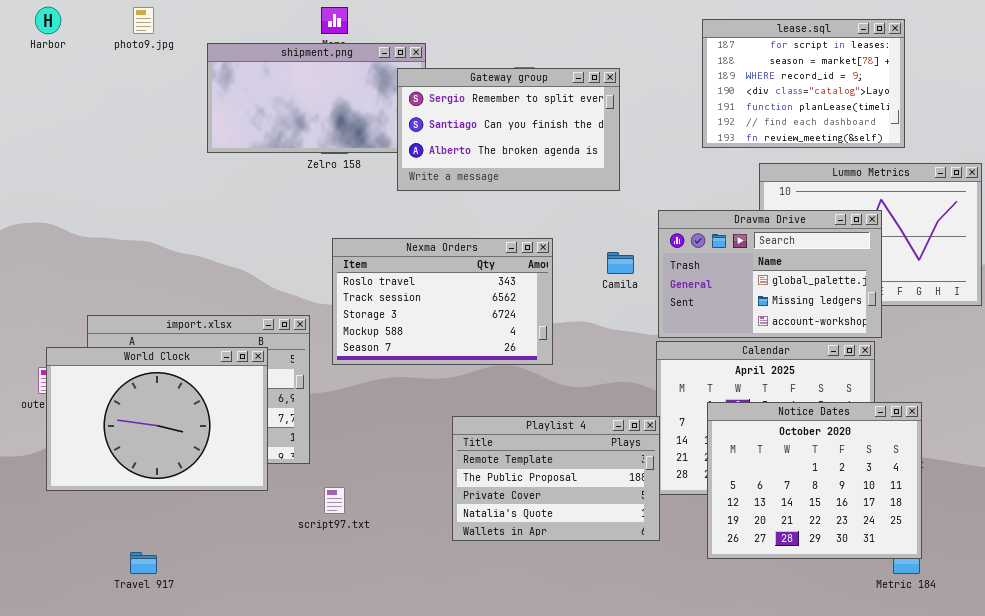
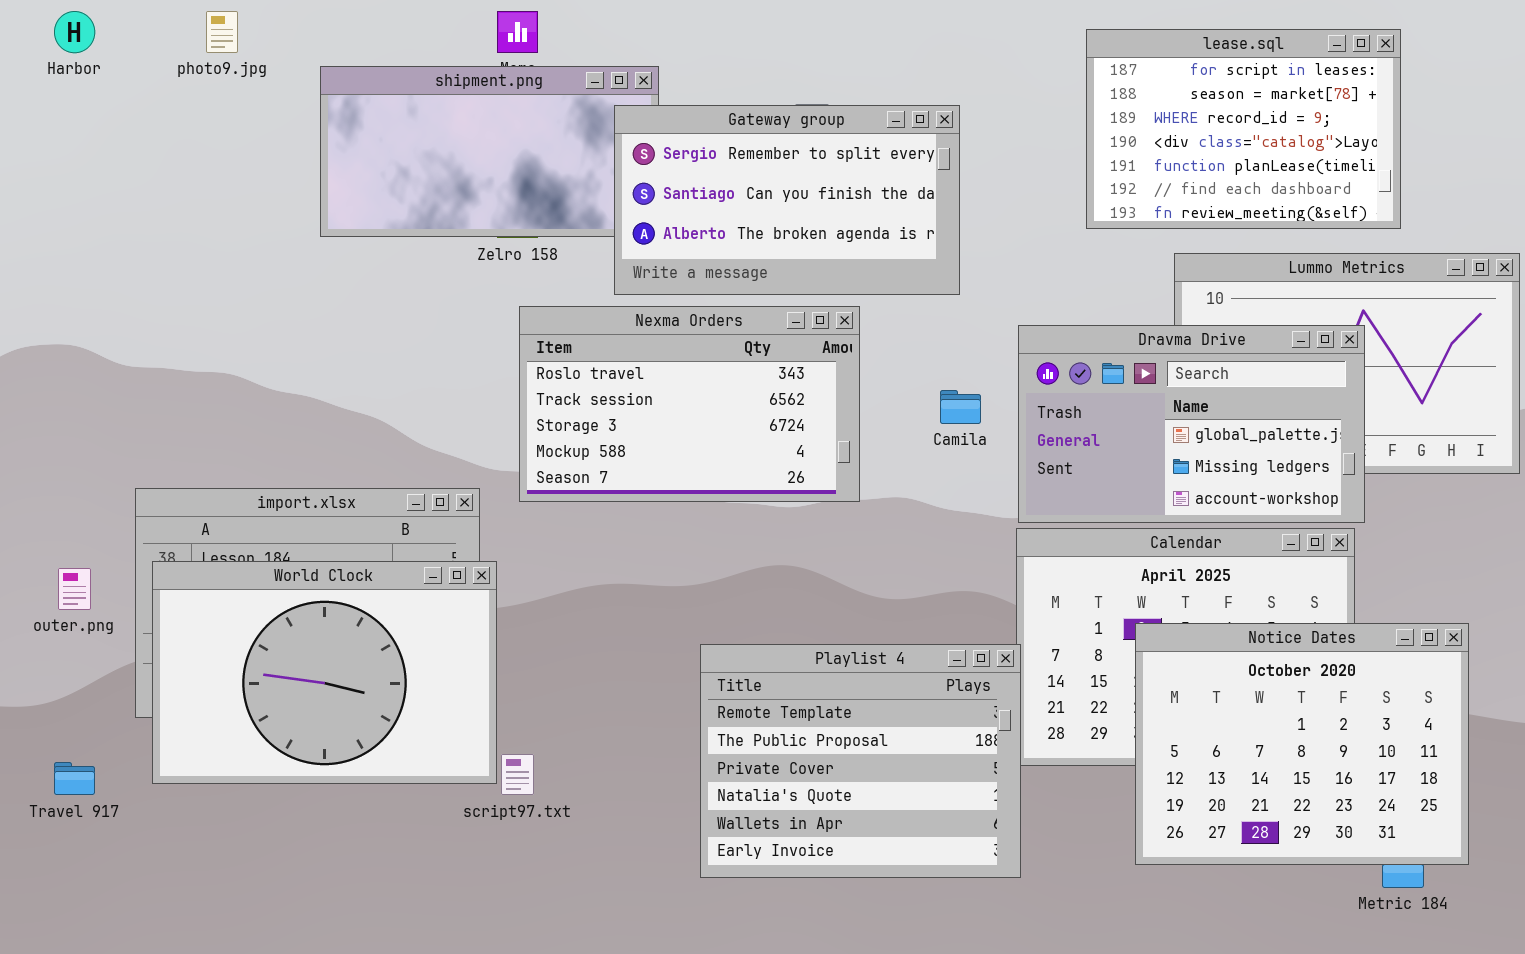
Nexma Orders: [332,238,553,365] -> [519,306,860,502], moved
World Clock: [46,347,268,491] -> [152,561,497,784], moved
Notice Dates: [707,402,922,559] -> [1135,623,1469,865], moved
Playlist 4: [452,416,660,541] -> [700,644,1021,878], resized
Travel 917: [130,552,157,574] -> [54,762,95,795], moved

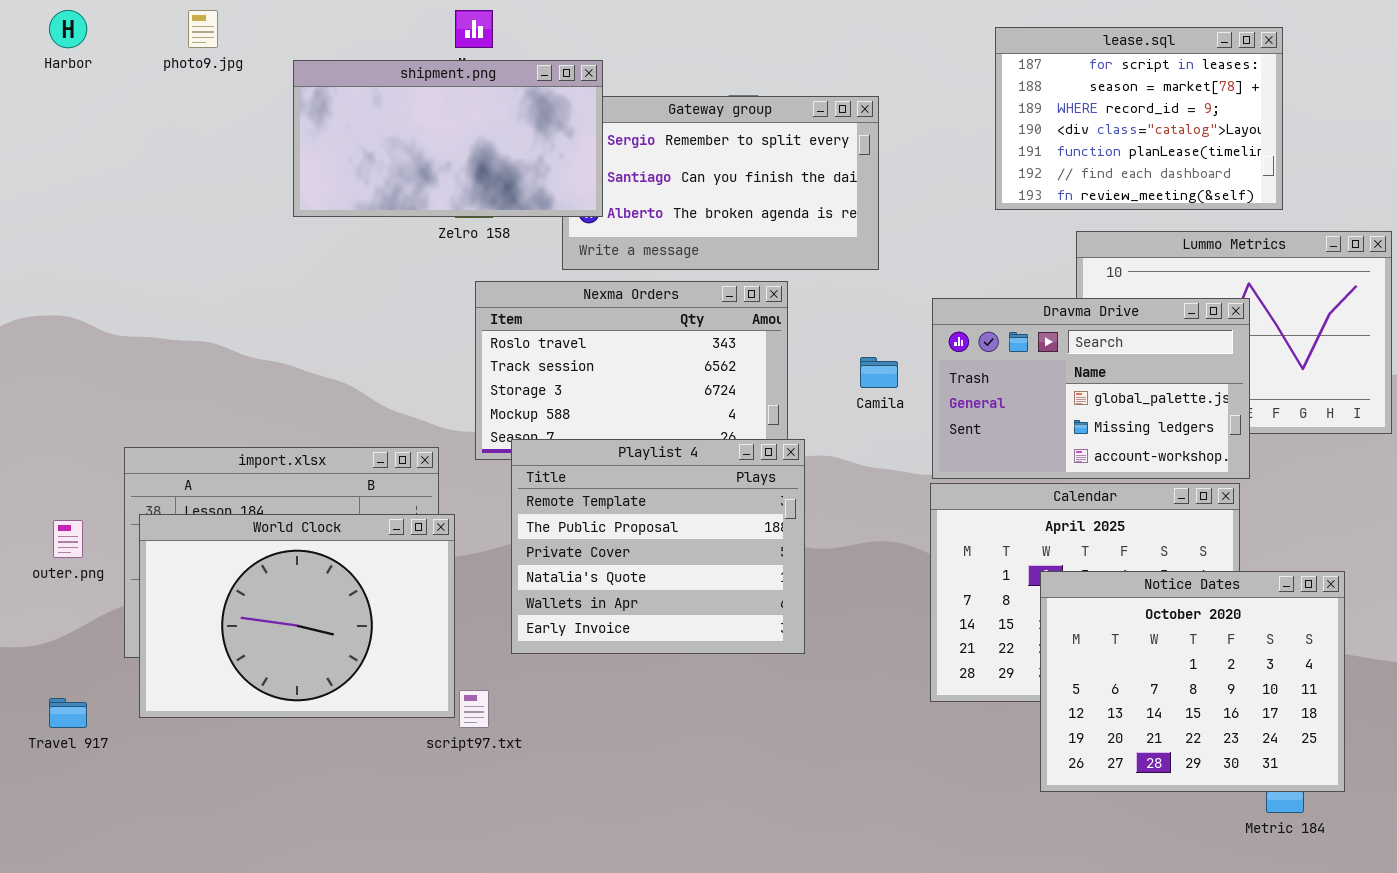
shipment.png: [320,66,659,237] -> [293,60,603,217], raised
Playlist 4: [700,644,1021,878] -> [511,439,805,654], moved

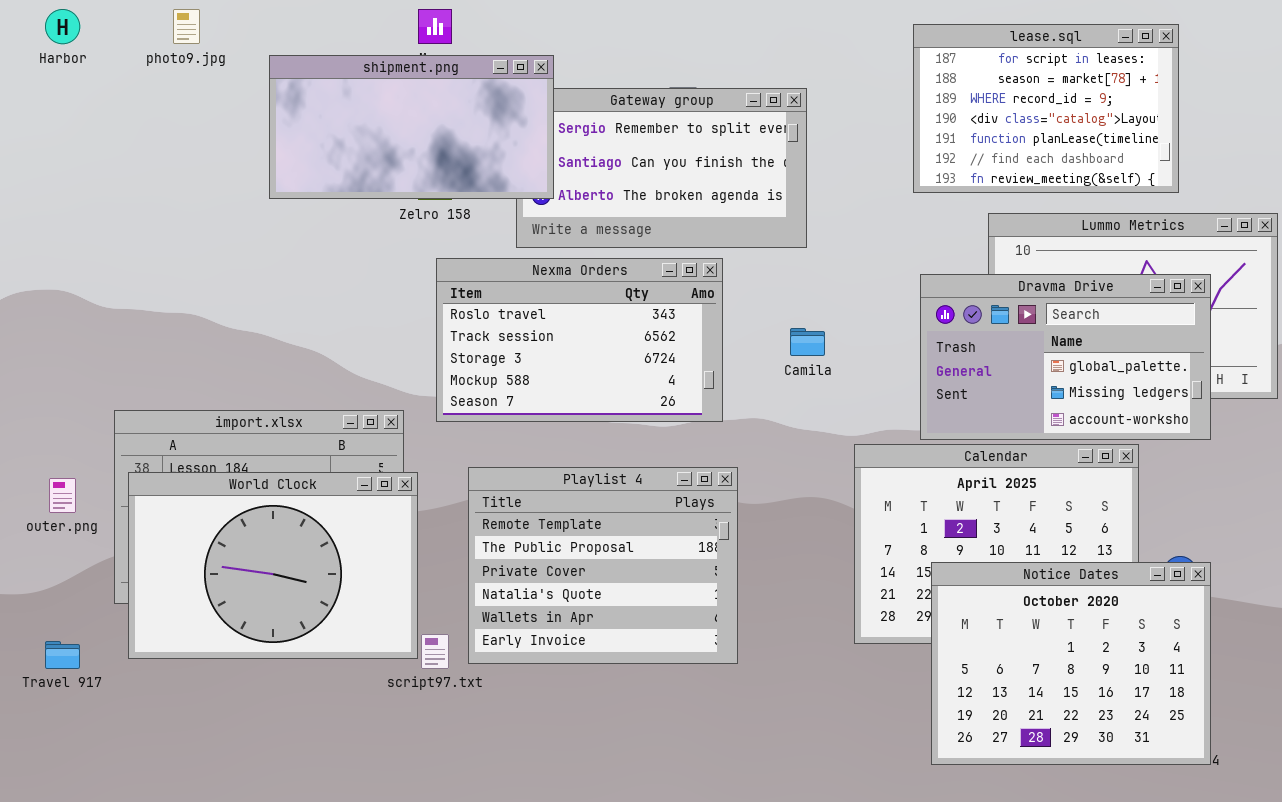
Dravma Drive: [932,298,1250,479] -> [920,274,1211,440], moved
Playlist 4: [511,439,805,654] -> [468,467,738,664], moved
Notice Dates: [1040,571,1345,792] -> [931,562,1211,765], moved

